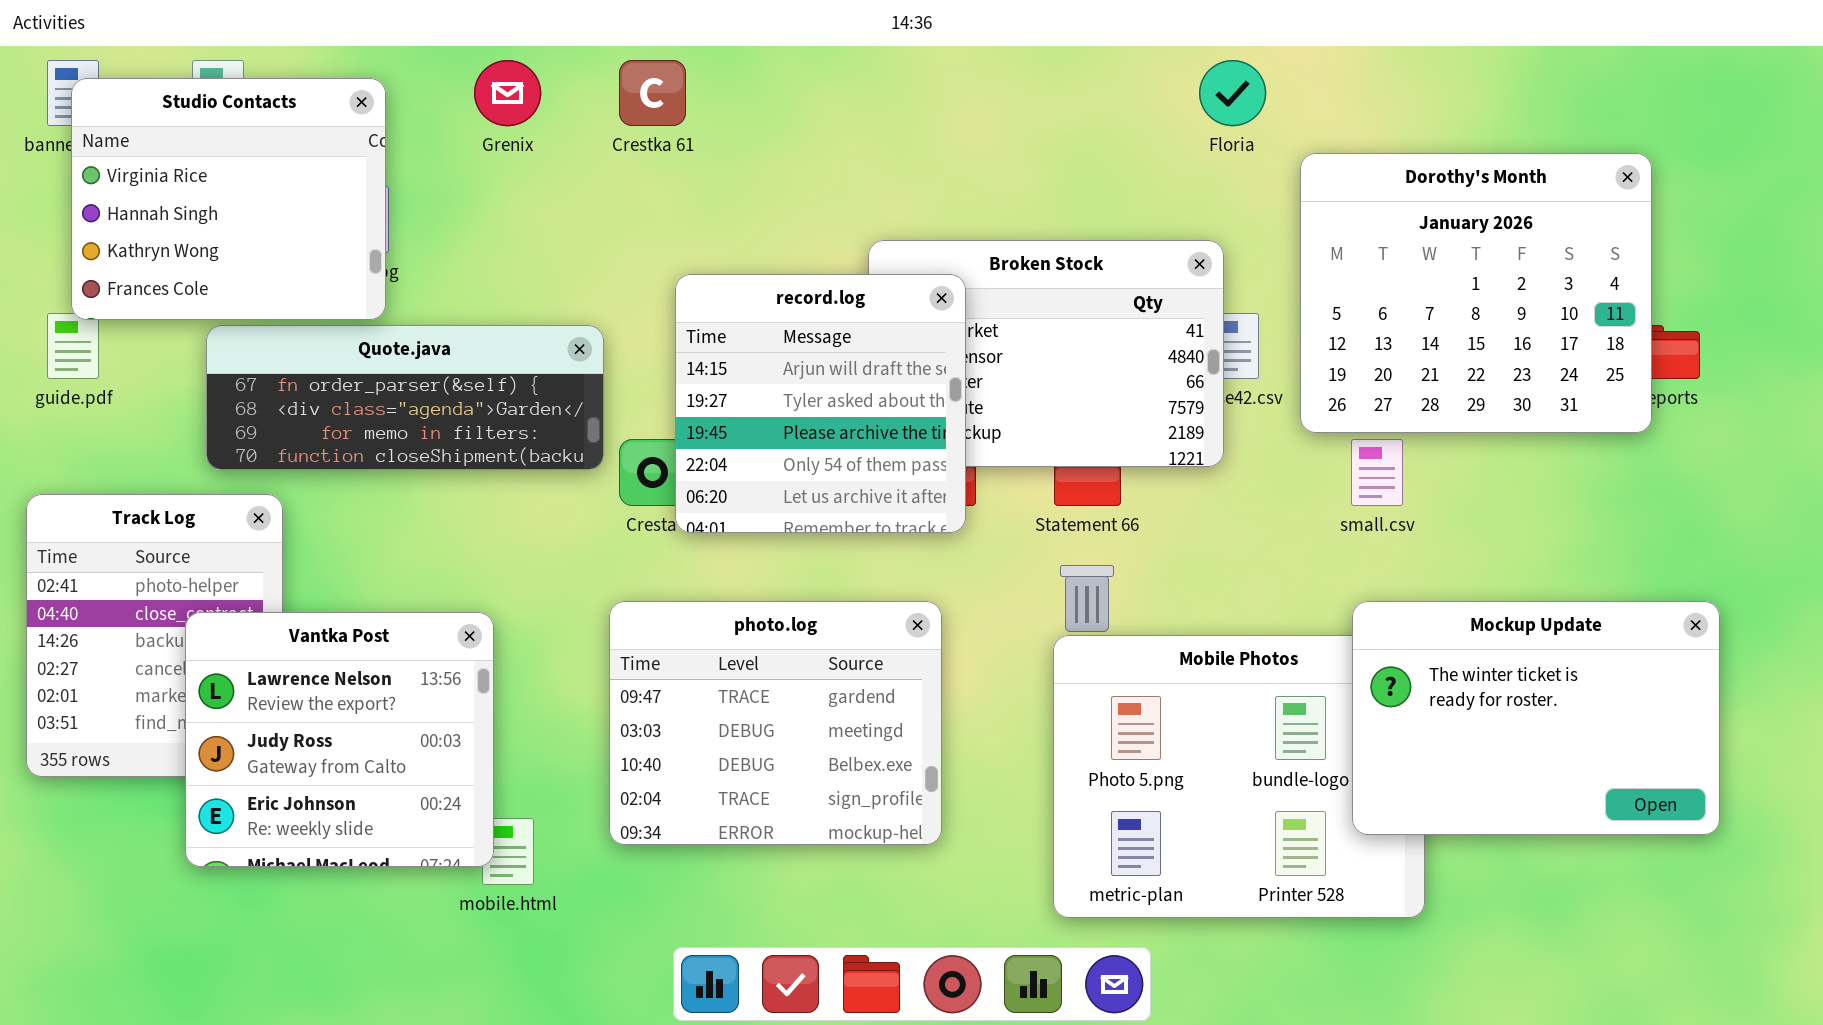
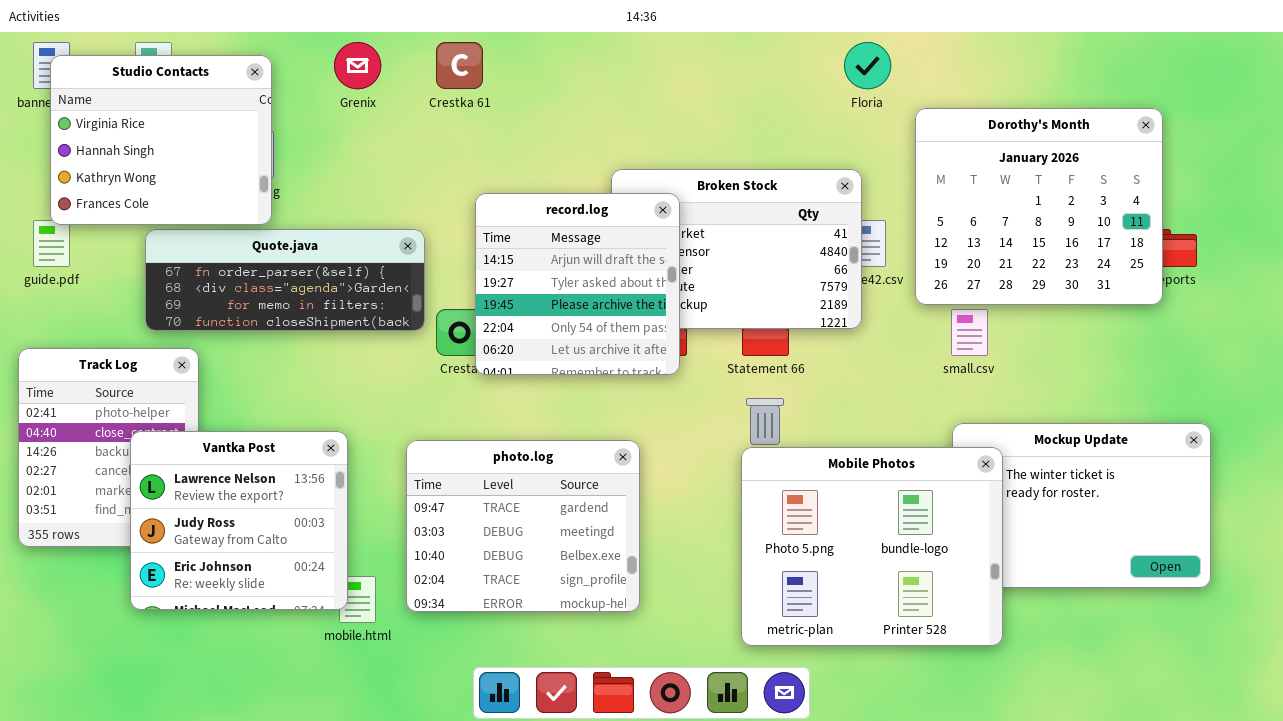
photo.log: [609,601,942,845] -> [406,440,640,612], moved
Mobile Photos: [1053,635,1425,918] -> [741,447,1003,646], raised

